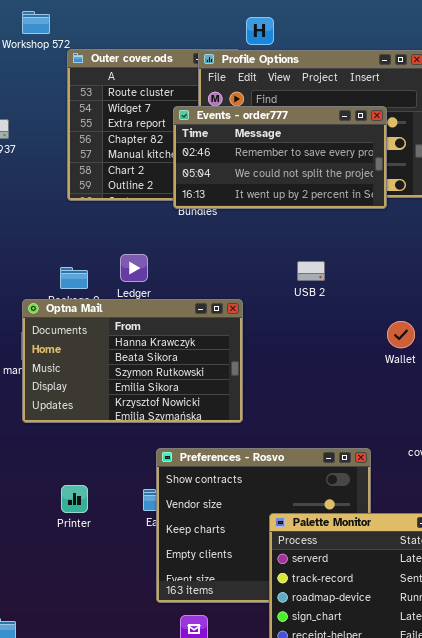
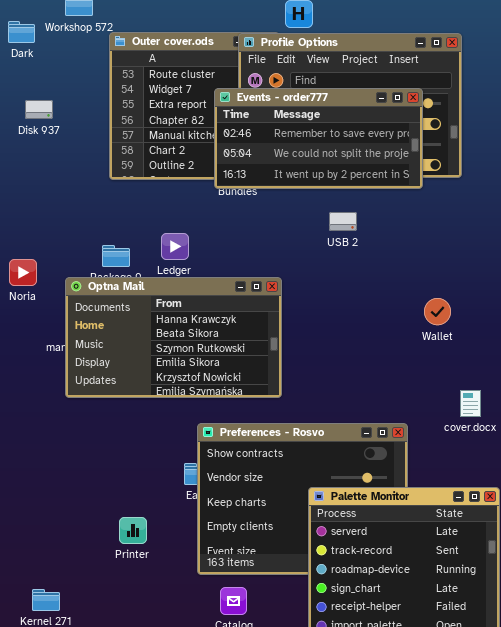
USB 2: [297,261,325,281] -> [329,212,357,231], moved
Printer: [61,485,88,513] -> [119,517,147,544], moved

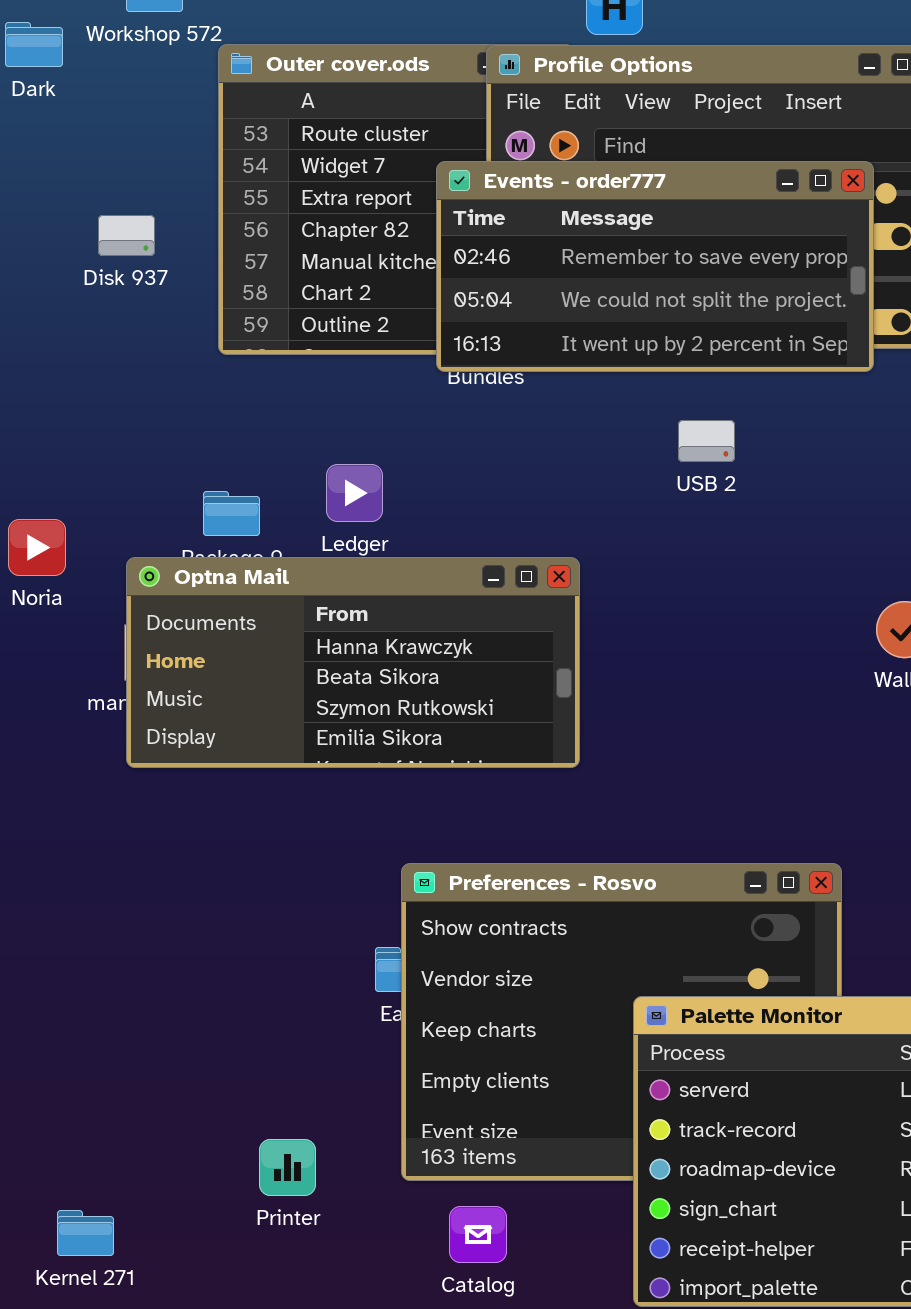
Disk 937: [25,100,53,119] -> [98,215,155,256], moved
Optna Mail: [65,277,282,398] -> [126,557,580,768], resized
Printer: [119,517,147,544] -> [259,1139,316,1196], moved

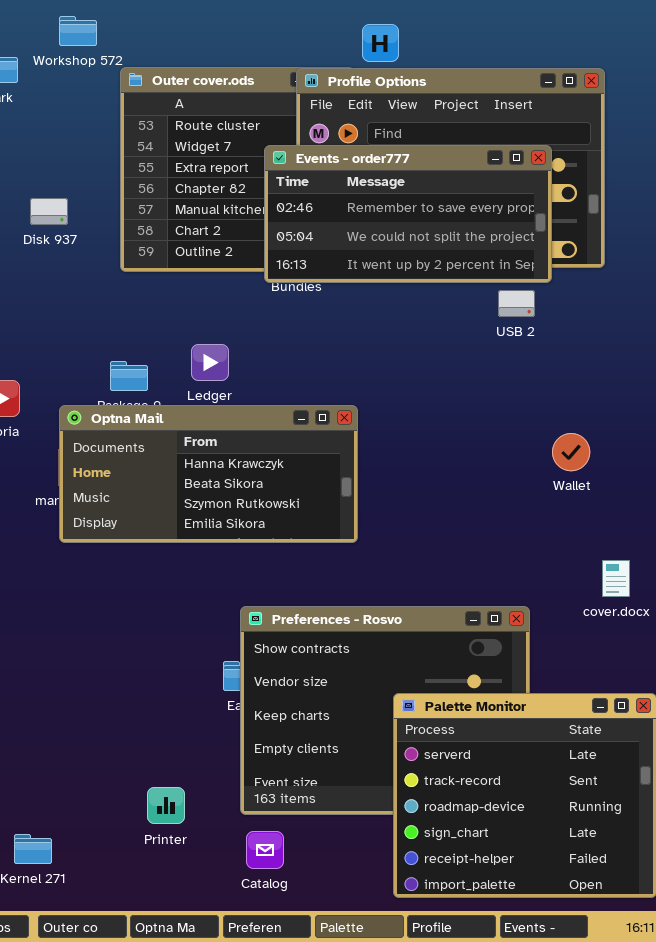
Disk 937: [98,215,155,256] -> [30,198,68,225], moved
USB 2: [678,420,735,462] -> [498,290,535,317], moved
Catalog: [449,1206,507,1263] -> [246,831,284,869], moved

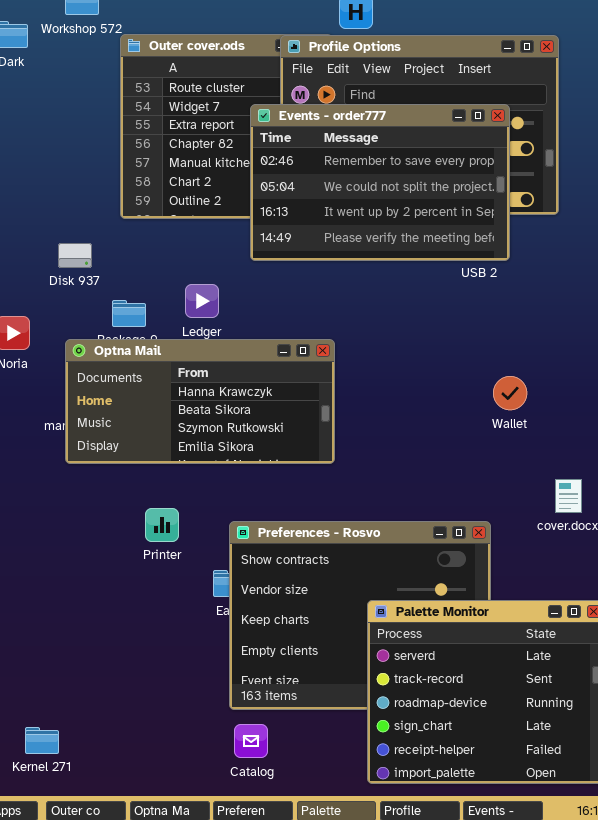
Events - order777: [264,145,552,283] -> [250,104,510,261], resized
Disk 937: [30,198,68,225] -> [58,243,92,268], moved
Wallet: [552,433,590,471] -> [493,376,527,410], moved
Printer: [147,787,185,824] -> [145,508,179,542], moved

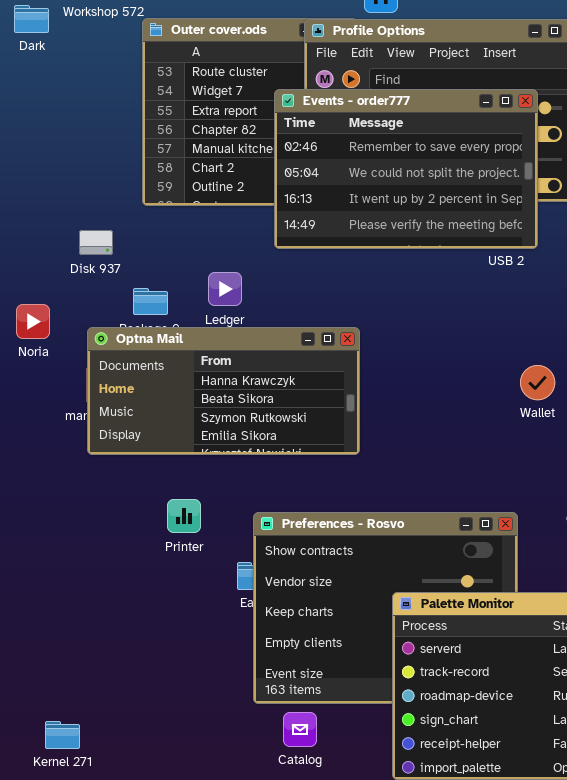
Catalog: [234,724,268,758] -> [283,712,317,747], moved

